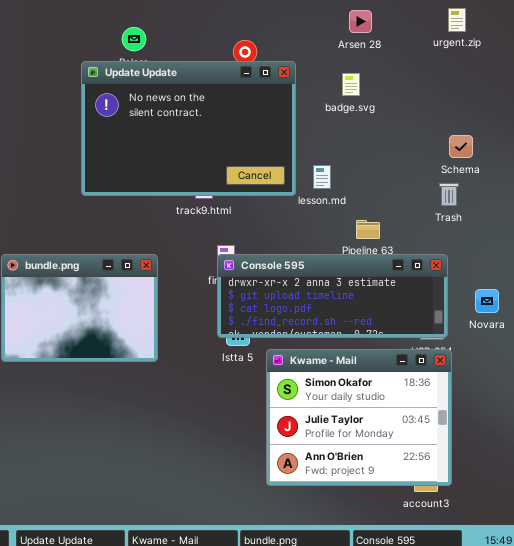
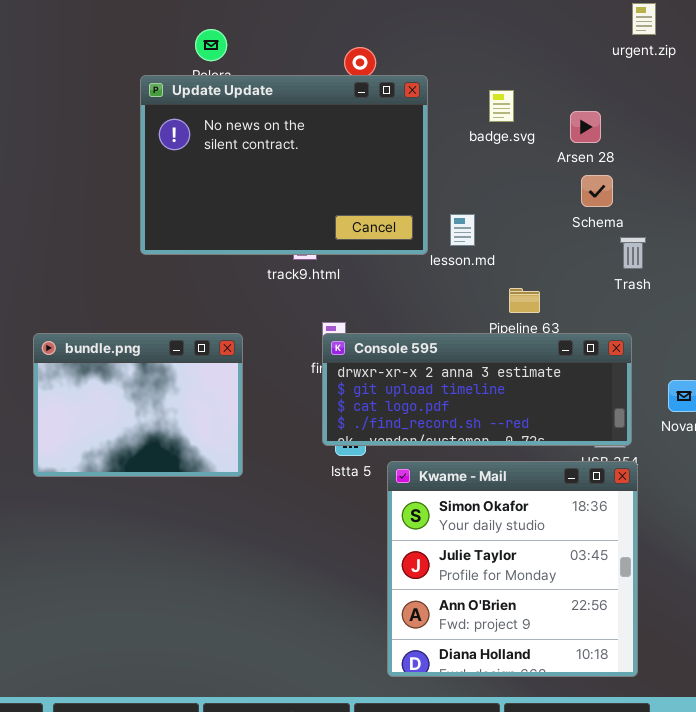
Arsen 28: [349,10,372,33] -> [570,111,601,143], moved
Schema: [449,135,473,158] -> [581,175,613,207], moved
Kwame - Mail: [266,349,452,486] -> [387,461,638,677], resized

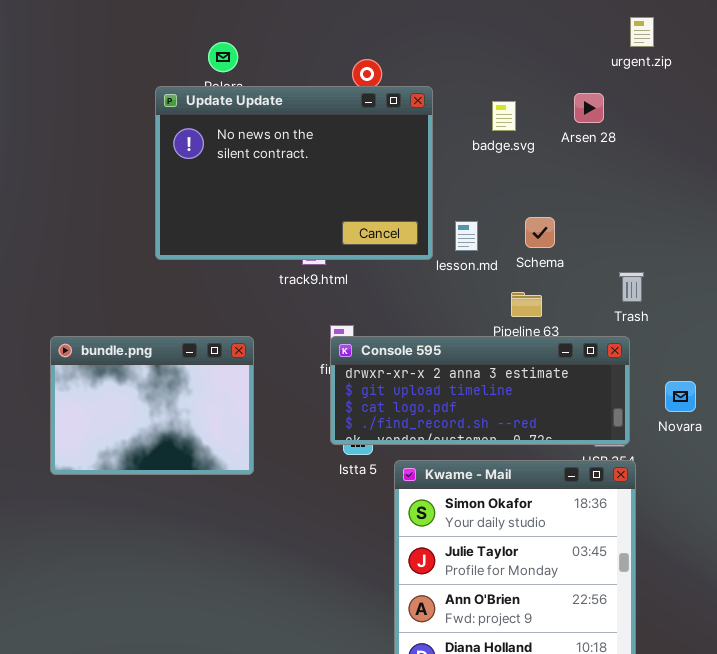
Arsen 28: [570,111,601,143] -> [574,93,604,123], moved
Schema: [581,175,613,207] -> [525,217,555,248], moved
Trash: [620,237,646,269] -> [619,272,644,302], moved

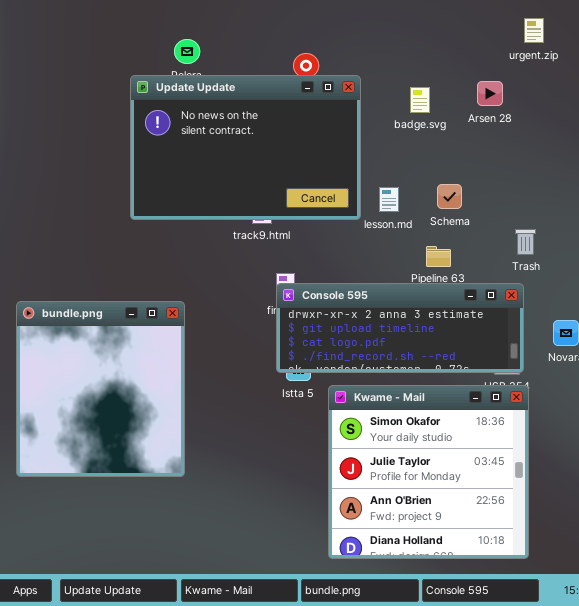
bundle.png: [50,336,254,475] -> [16,301,185,477], moved, resized

